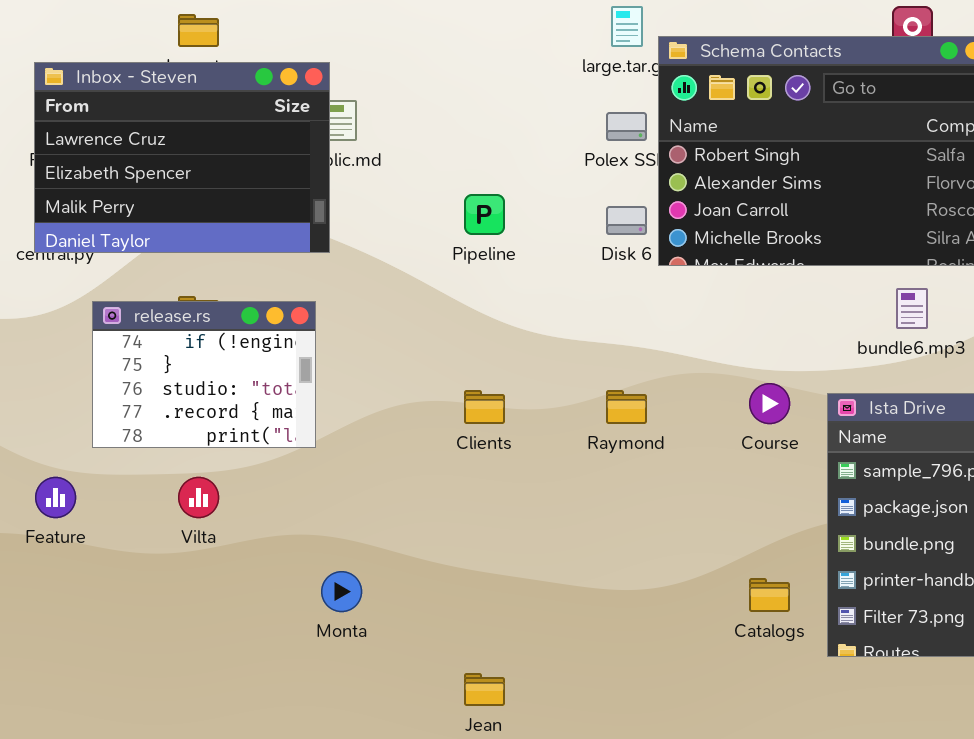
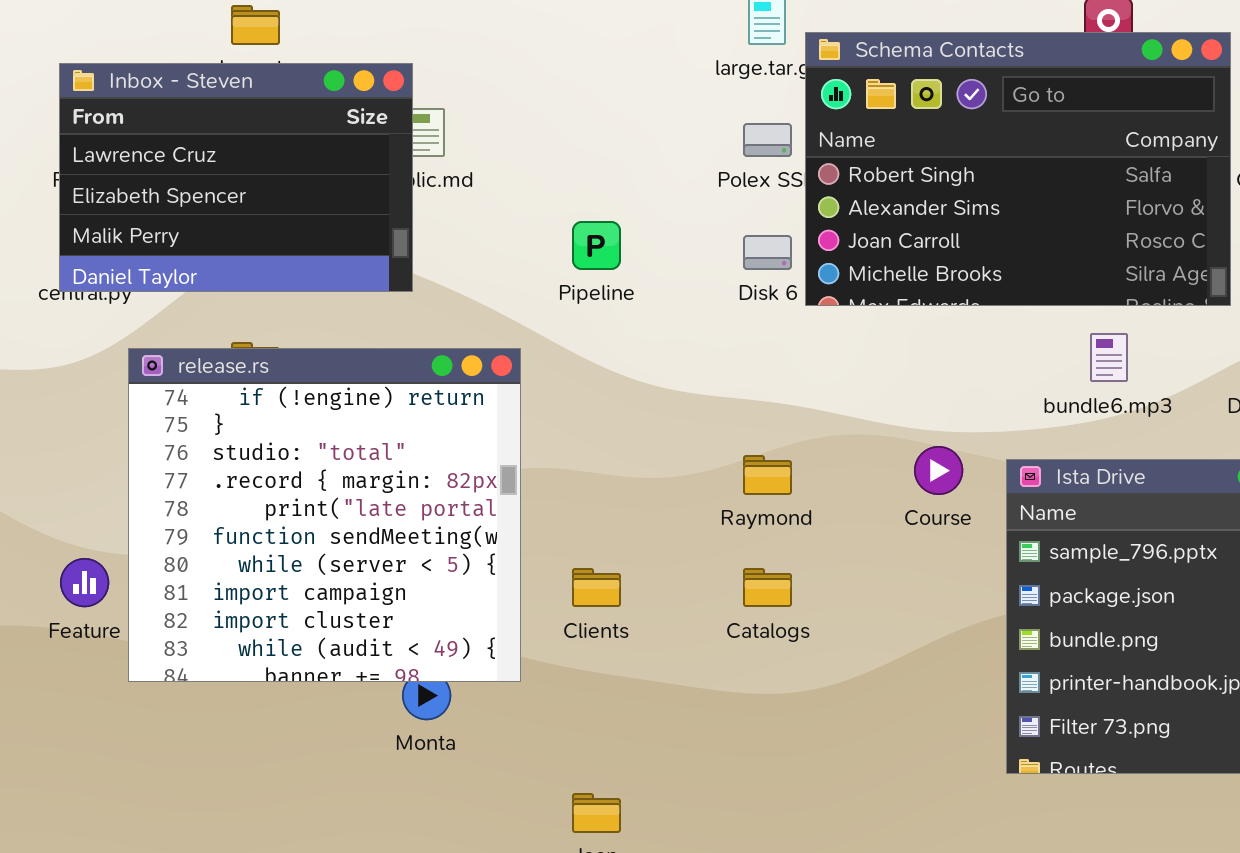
release.rs: [92,301,316,448] -> [128,348,521,682], resized
Clients: [464,390,505,424] -> [572,568,621,607], moved
Catalogs: [749,578,790,612] -> [743,568,792,607], moved

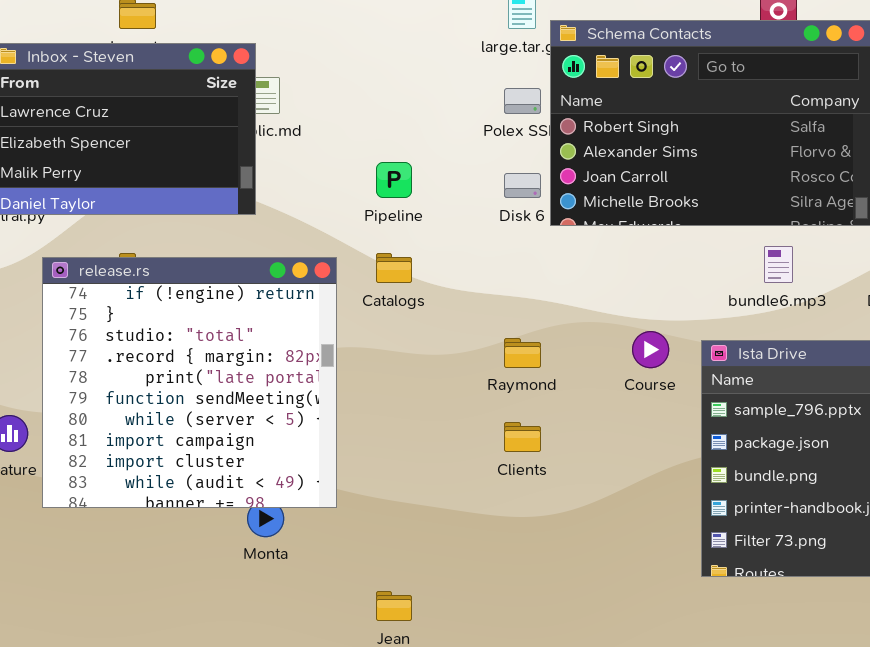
Clients: [572,568,621,607] -> [504,422,541,452], moved
Catalogs: [743,568,792,607] -> [376,253,412,283], moved

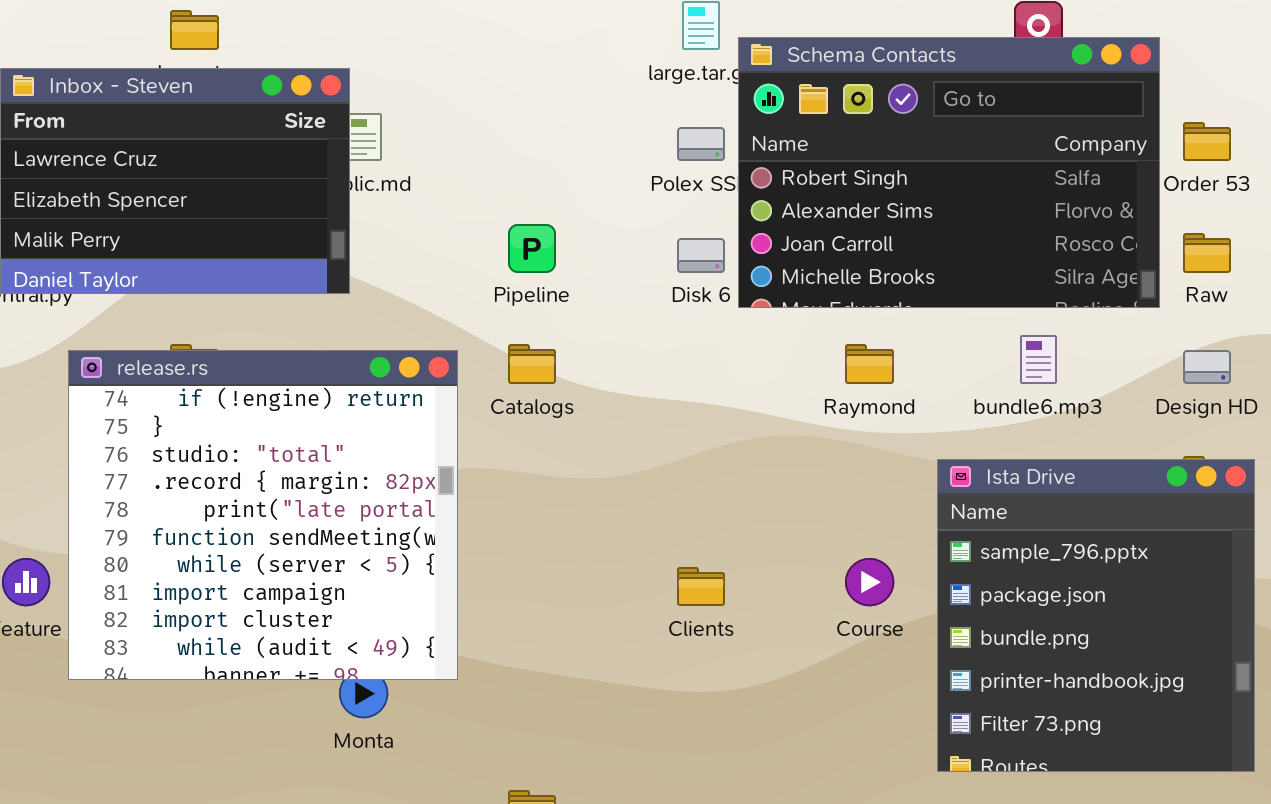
Course: [632,331,669,368] -> [845,558,894,606], moved
Raymond: [504,338,541,368] -> [845,344,894,384], moved

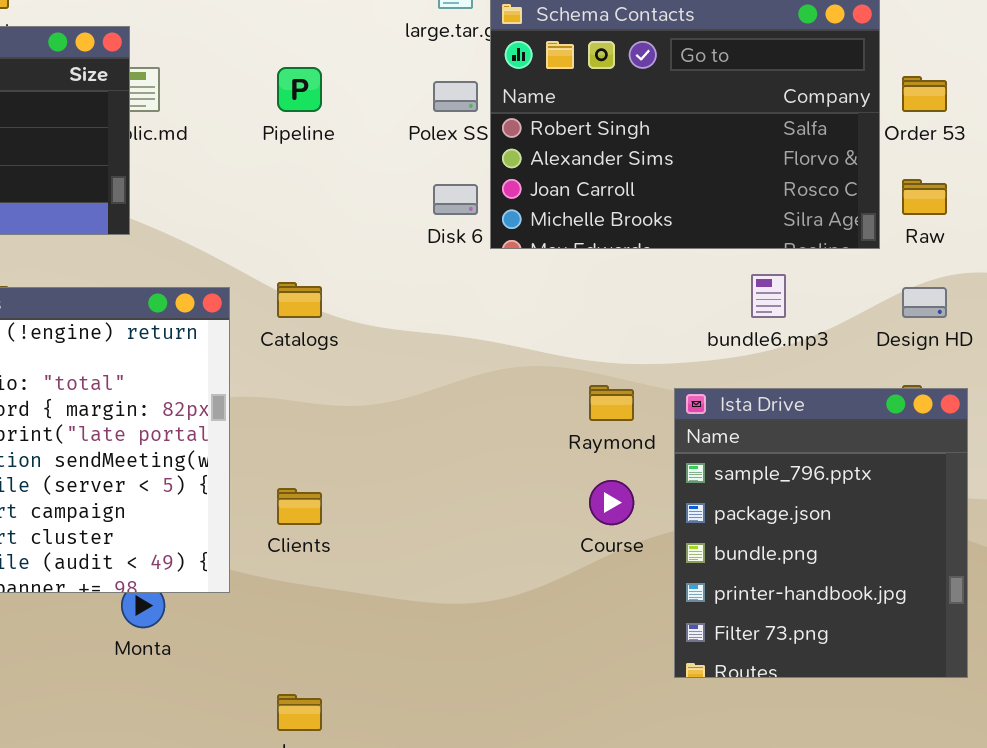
Pipeline: [508,224,556,273] -> [277,67,322,112], moved
Raymond: [845,344,894,384] -> [589,385,634,421], moved
Clients: [677,567,725,606] -> [277,488,322,525], moved

